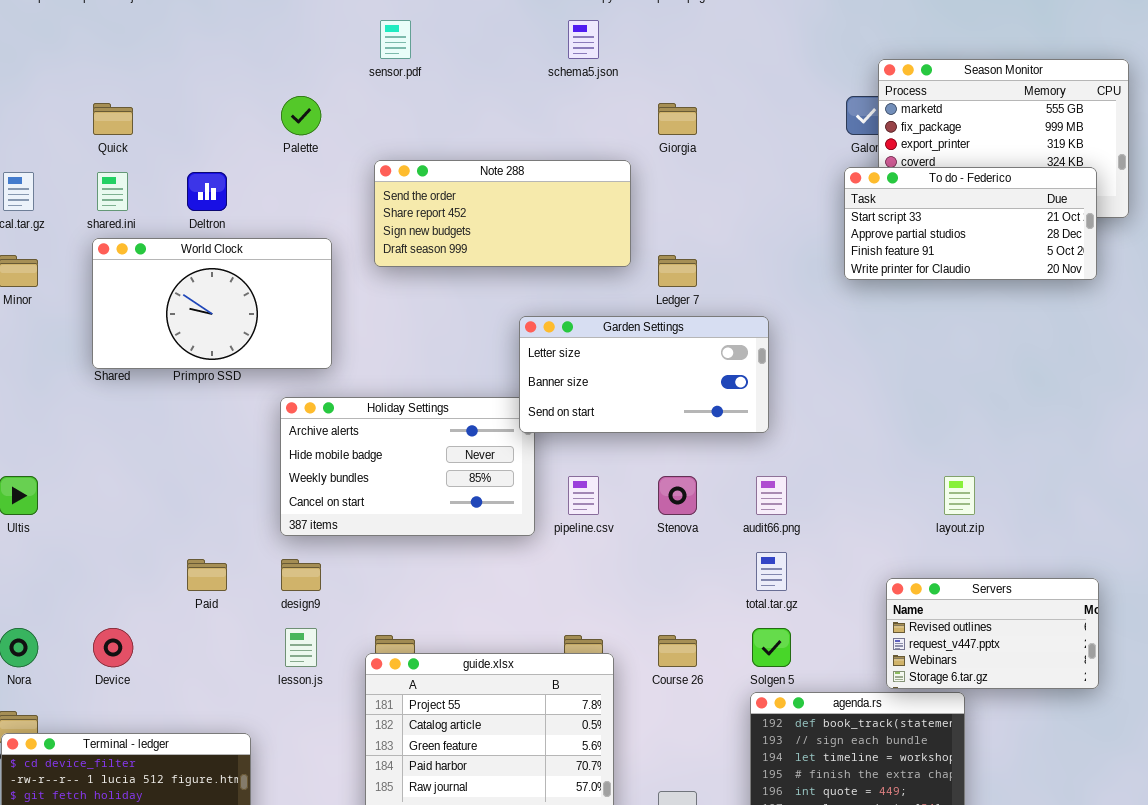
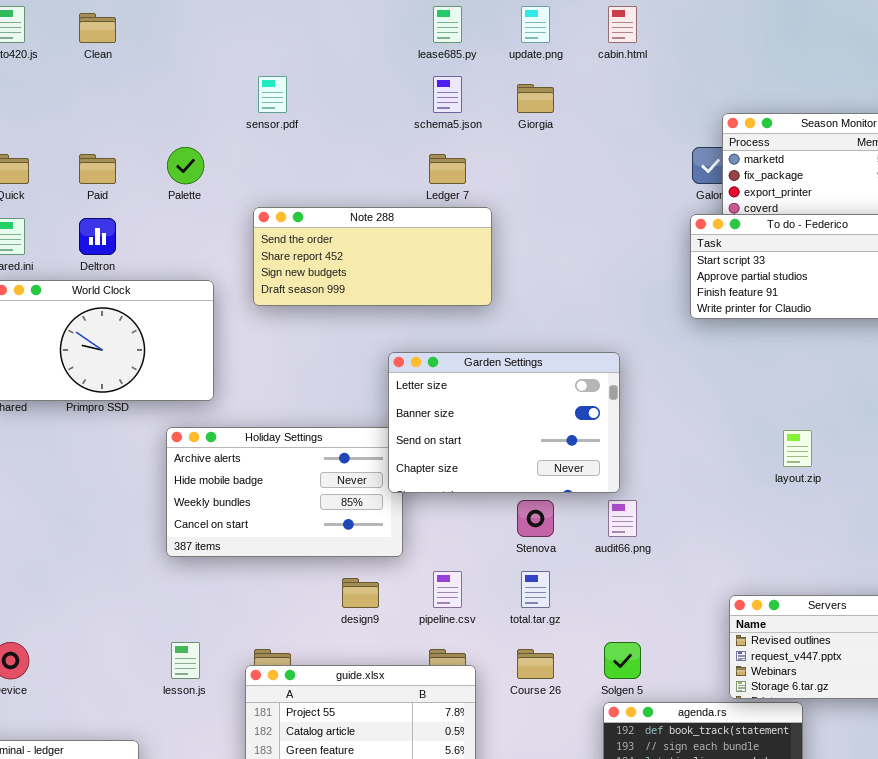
Giorgia: [658,103,697,135] -> [517,84,554,113], moved
Ledger 7: [658,255,697,287] -> [429,154,466,184], moved
Garden Settings: [519,316,769,433] -> [388,352,620,493], resized
pipeline.csv: [568,476,599,515] -> [433,571,462,608], moved
layout.zip: [944,476,975,515] -> [783,430,812,467], moved
total.tar.gz: [756,552,787,591] -> [521,571,550,608], moved
Paid: [187,559,227,591] -> [79,154,116,184], moved
design9: [281,559,321,591] -> [342,578,379,608], moved

